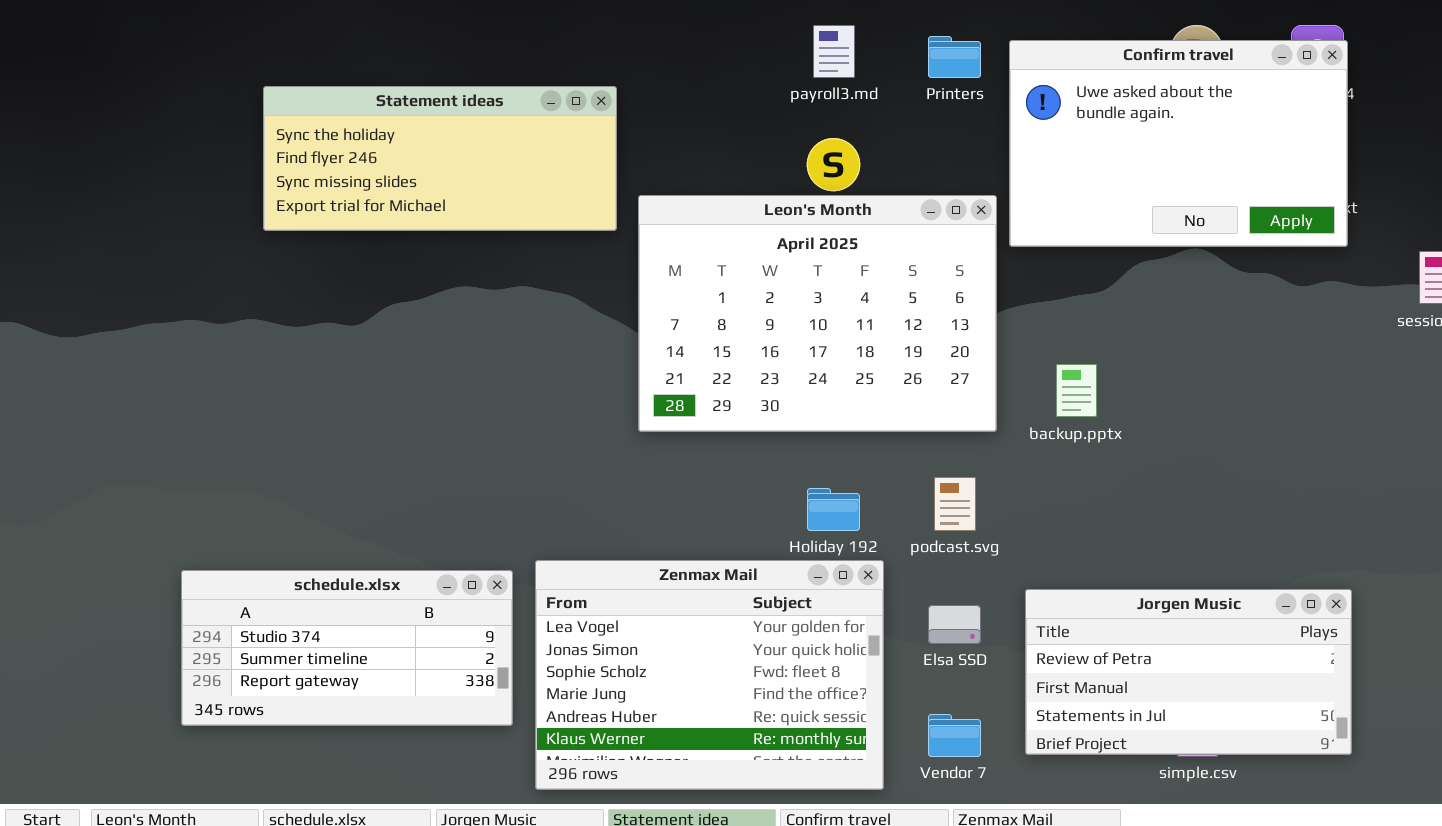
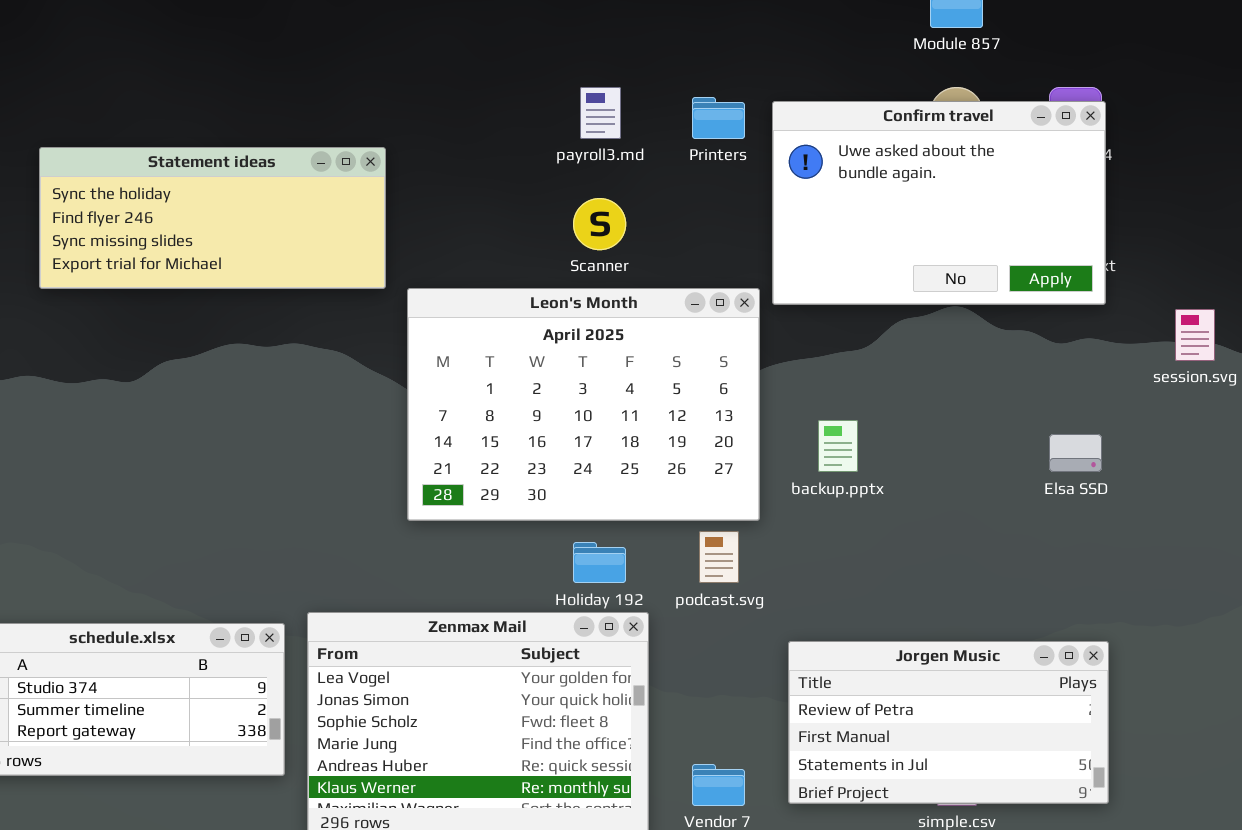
Leon's Month: [638,195,997,432] -> [407,288,760,521], moved
Elsa SSD: [928,605,981,644] -> [1049,434,1102,472], moved

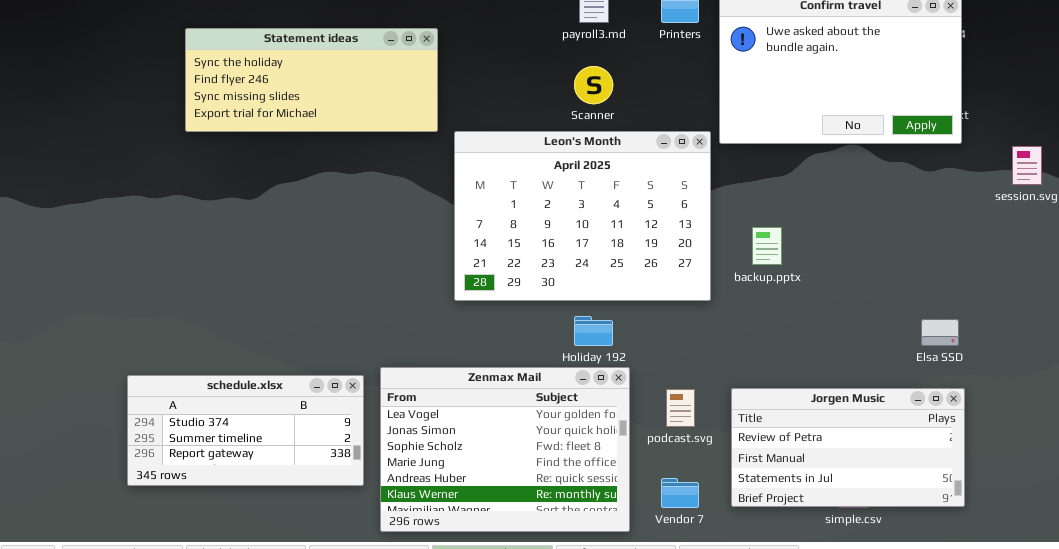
Elsa SSD: [1049,434,1102,472] -> [921,319,959,346], moved
podcast.svg: [699,531,739,583] -> [666,389,695,427], moved

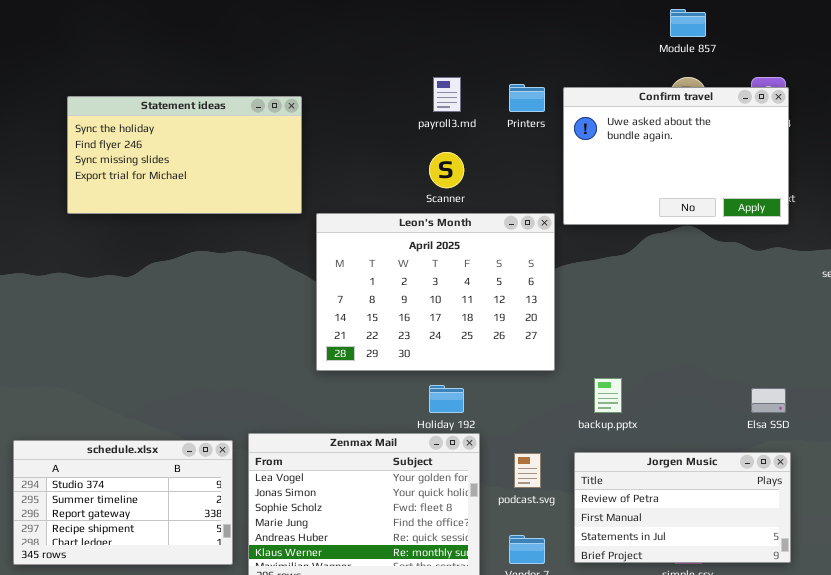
Statement ideas: [185,28,438,132] -> [67,96,302,214], resized
backup.pptx: [752,227,782,265] -> [594,378,622,413], moved
schedule.xlsx: [127,375,364,486] -> [13,440,233,565], resized

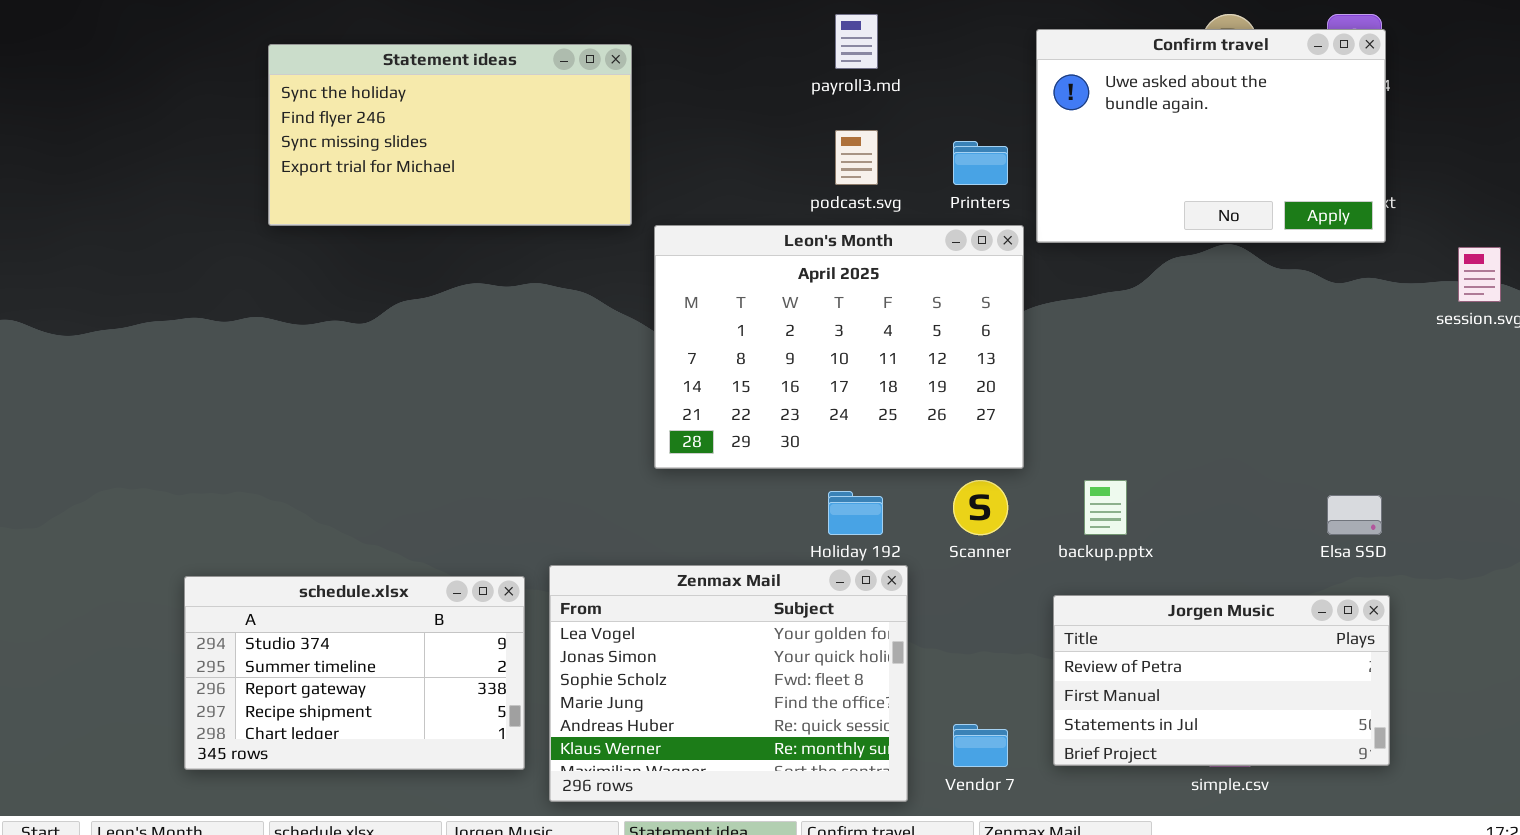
Printers: [509,84,545,112] -> [953,141,1008,185], moved
Scanner: [429,152,464,188] -> [953,480,1008,535], moved
podcast.svg: [514,453,541,488] -> [835,130,878,185], moved

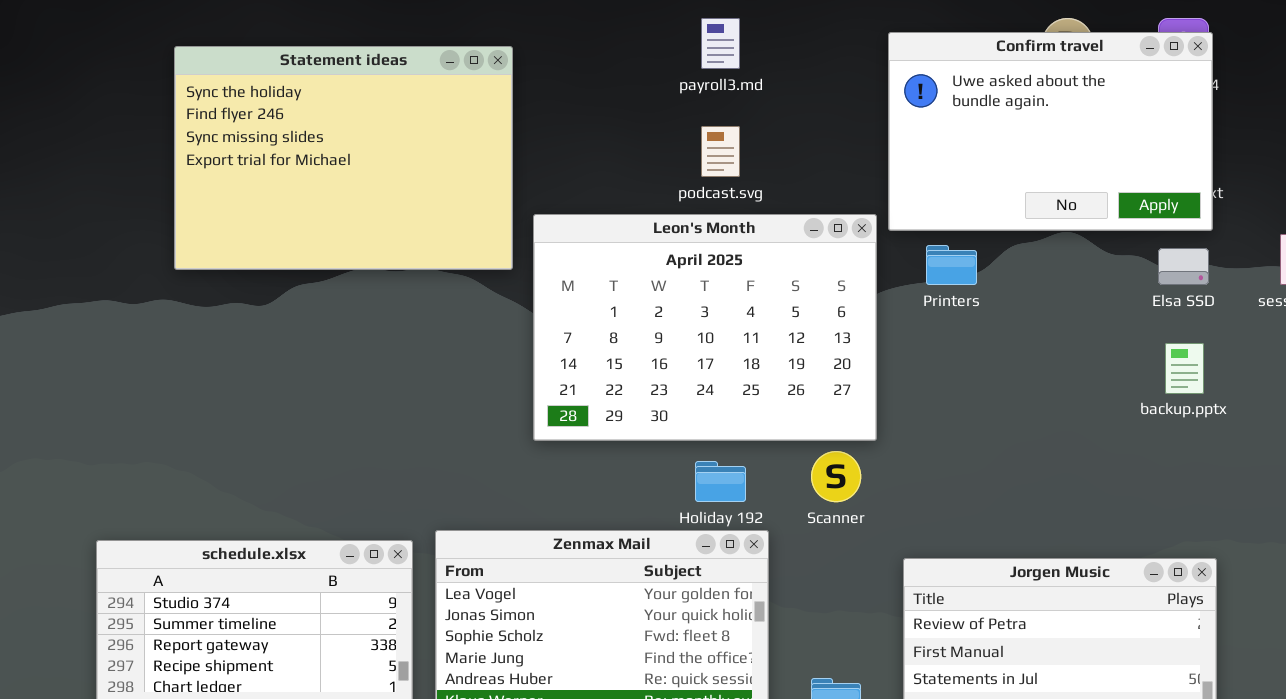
Statement ideas: [268,44,632,226] -> [174,46,513,270], resized
Printers: [953,141,1008,185] -> [926,245,977,285], moved
backup.pptx: [1084,480,1127,535] -> [1165,343,1204,394], moved
Elsa SSD: [1327,495,1382,535] -> [1158,248,1209,285], moved

